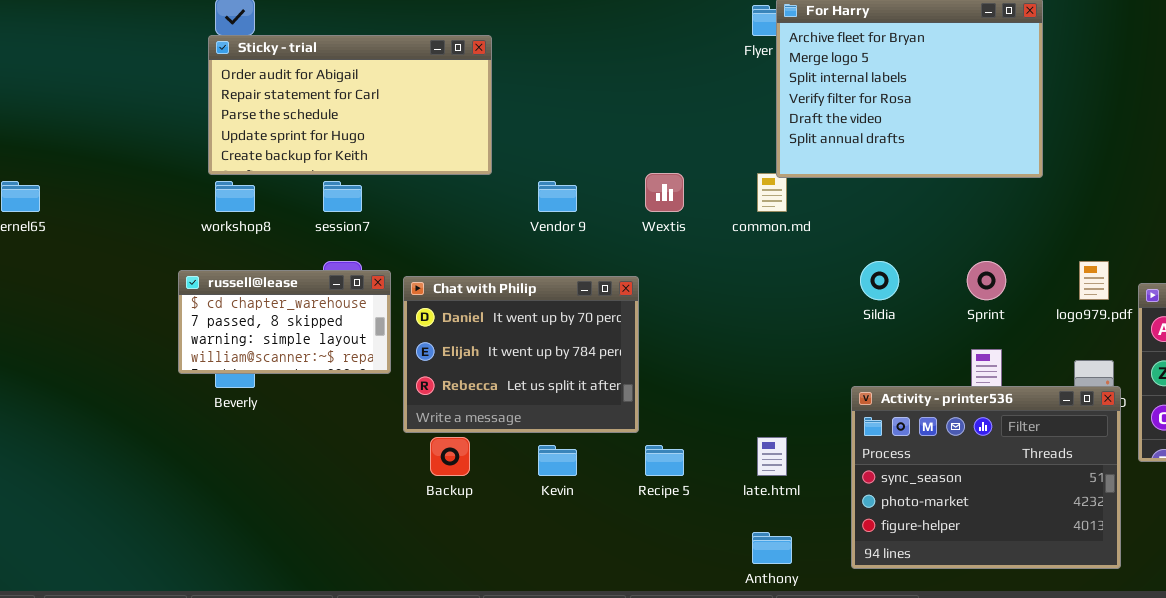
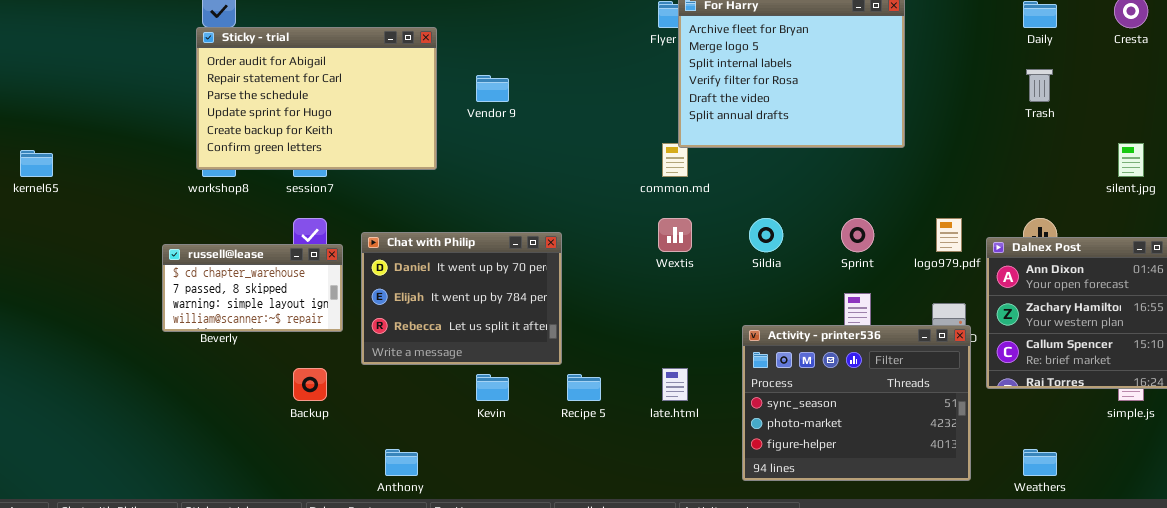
Sticky - trial: [208,35,492,175] -> [196,27,437,170], resized
Wextis: [645,173,684,212] -> [658,218,692,252], moved
Vendor 9: [538,181,577,212] -> [476,75,509,102], moved
russell@lease: [178,270,391,374] -> [162,244,343,332], moved
Backup: [430,437,470,476] -> [293,368,327,401], moved
Anthony: [752,532,792,564] -> [385,449,418,476], moved

